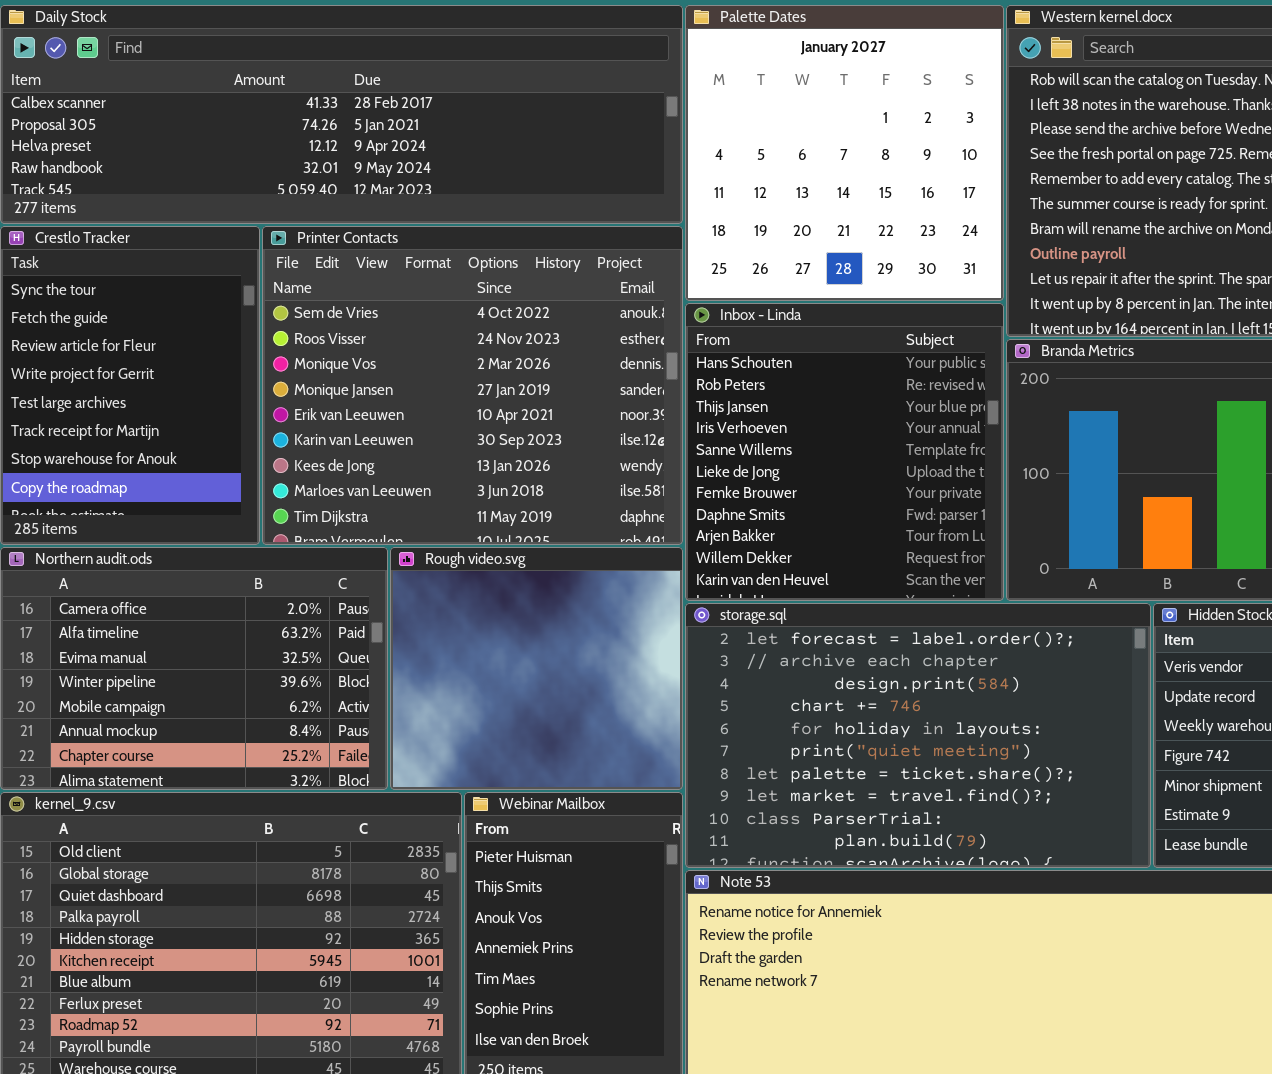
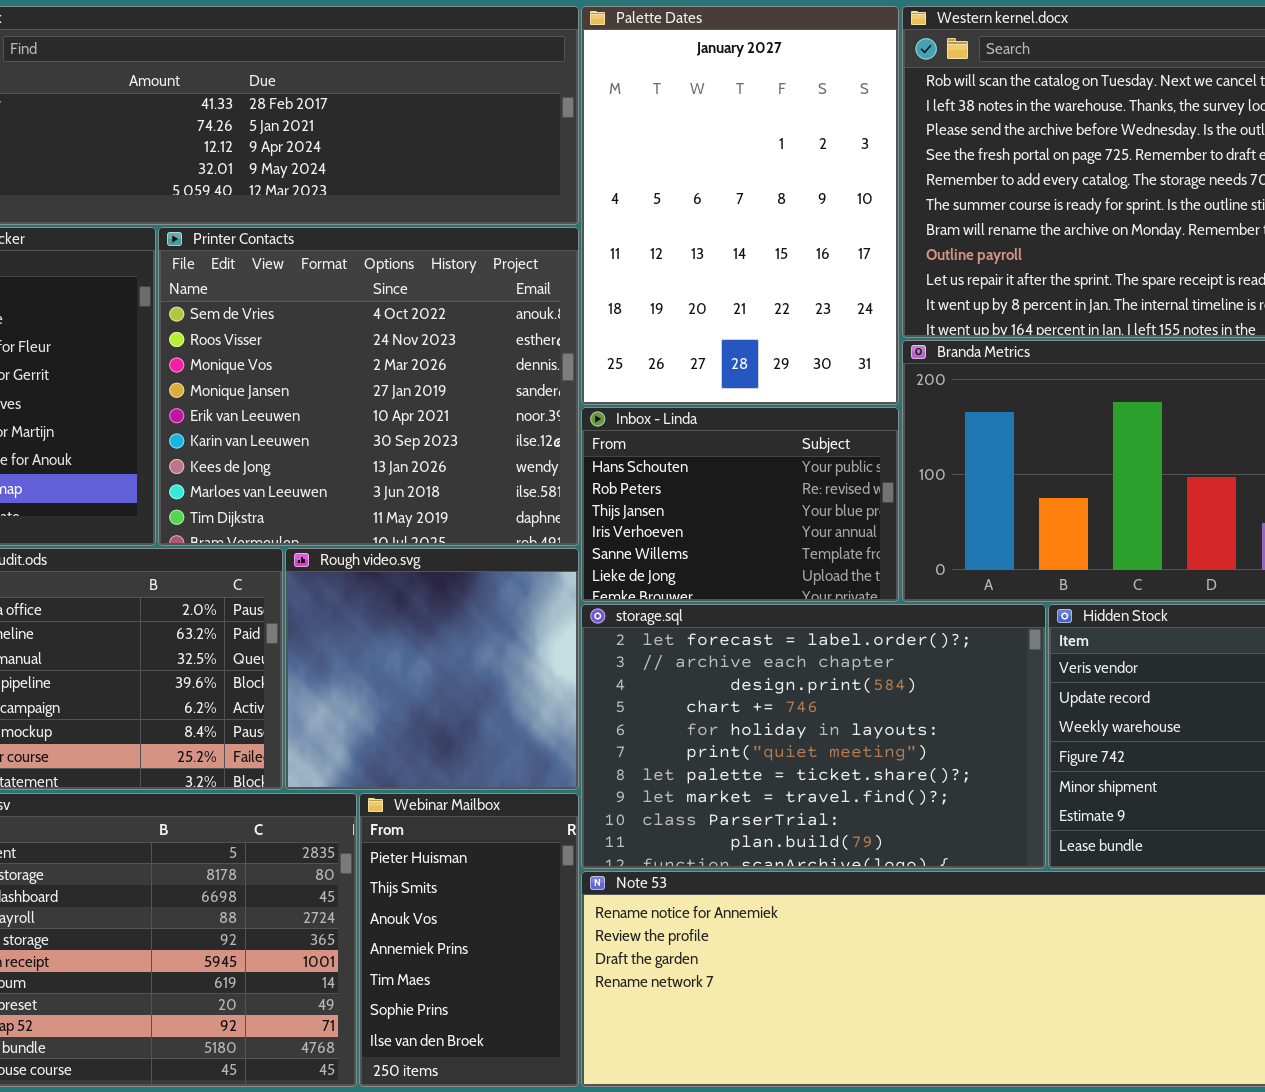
Palette Dates: [685,5,1004,301] -> [581,6,899,405], resized
Inbox - Linda: [685,303,1004,601] -> [581,407,899,602], resized

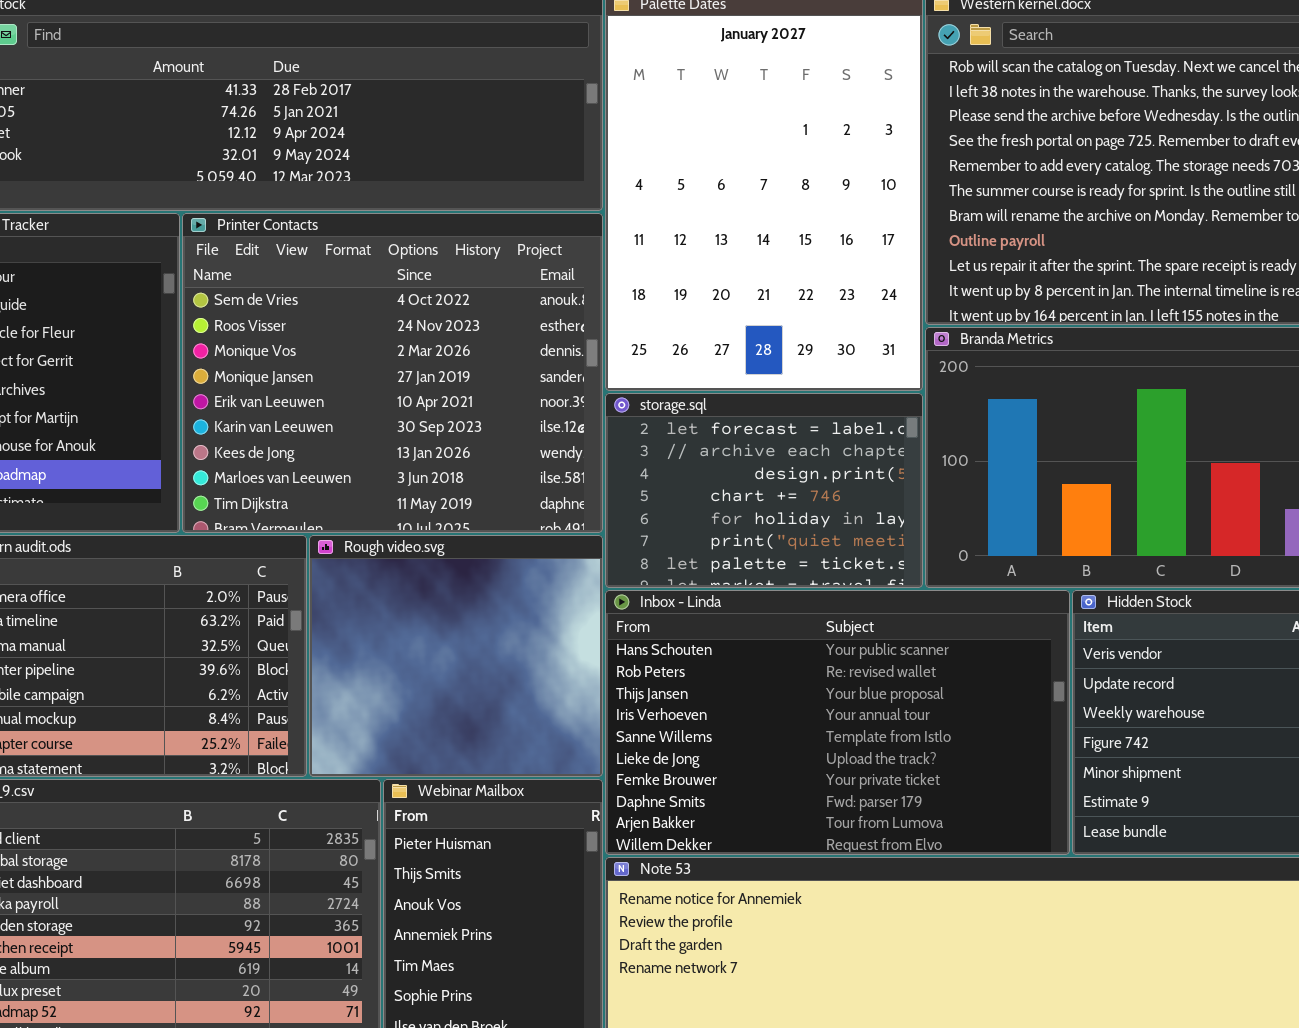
Inbox - Linda: [581,407,899,602] -> [605,590,1070,855], moved, resized
storage.sql: [581,604,1046,869] -> [605,393,923,588], moved, resized

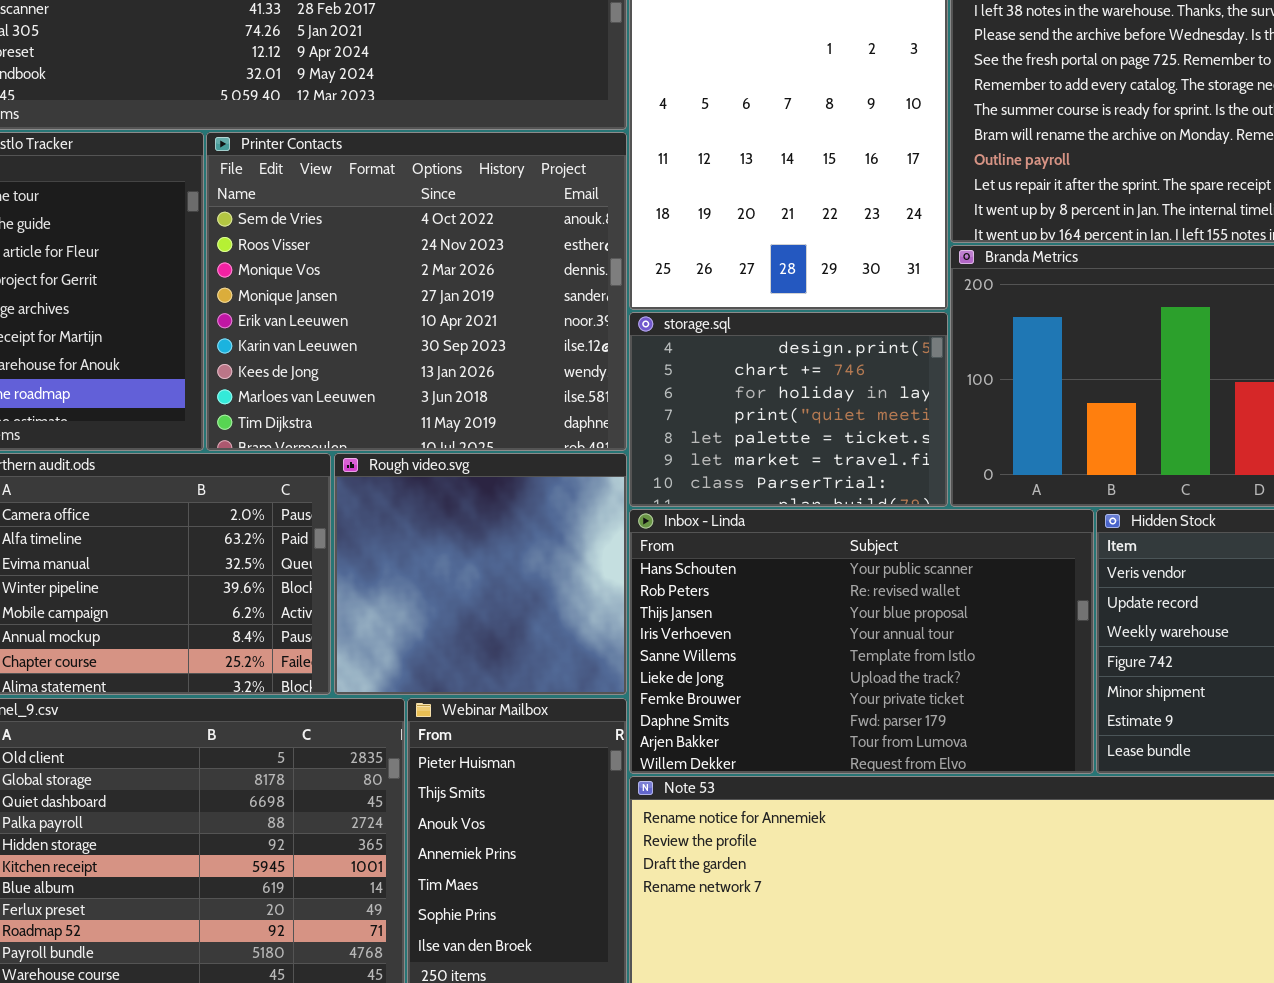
storage.sql: [605,393,923,588] -> [629,312,948,507], scrolled down 2 rows

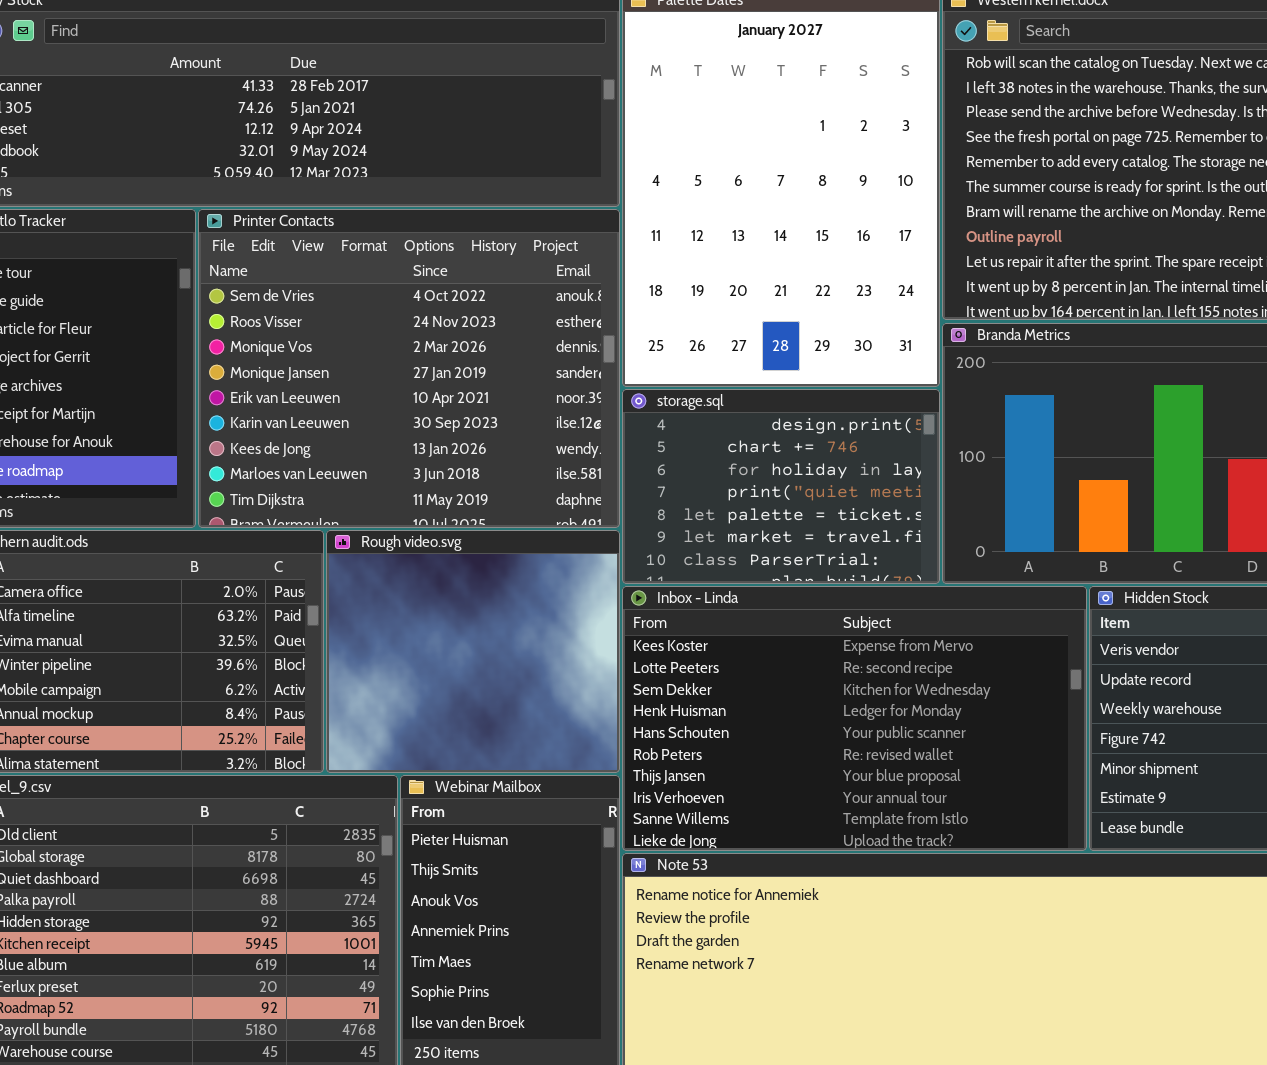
Inbox - Linda: [629,509,1094,774] -> [622,586,1087,851], scrolled up 4 rows

